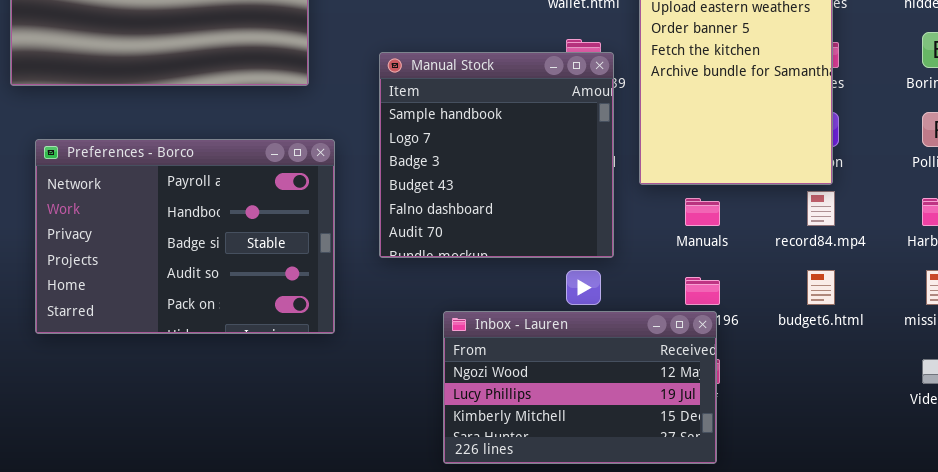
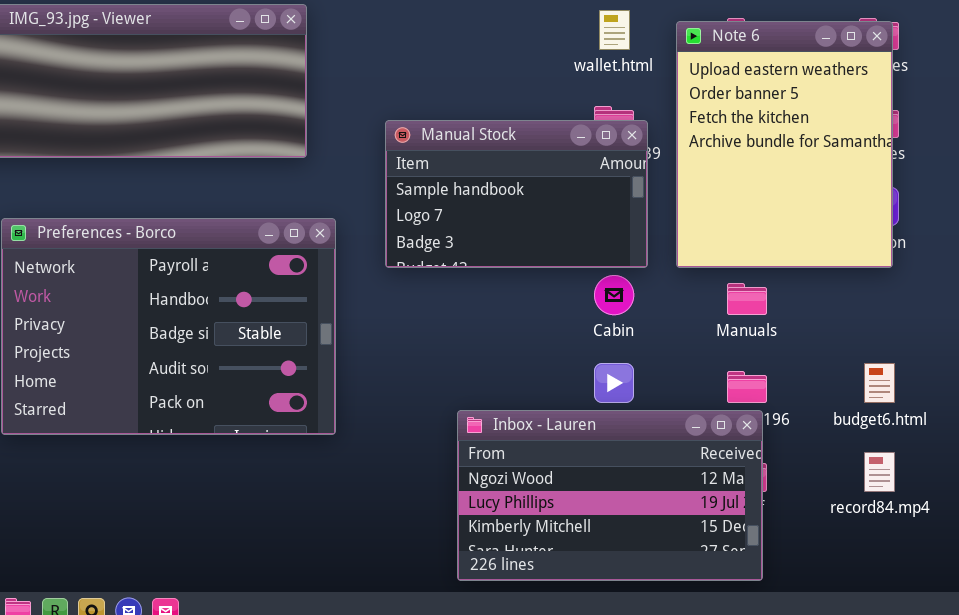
Manual Stock: [379,52,614,258] -> [385,120,648,268], resized
record84.mp4: [807,191,835,226] -> [864,452,895,492], moved

